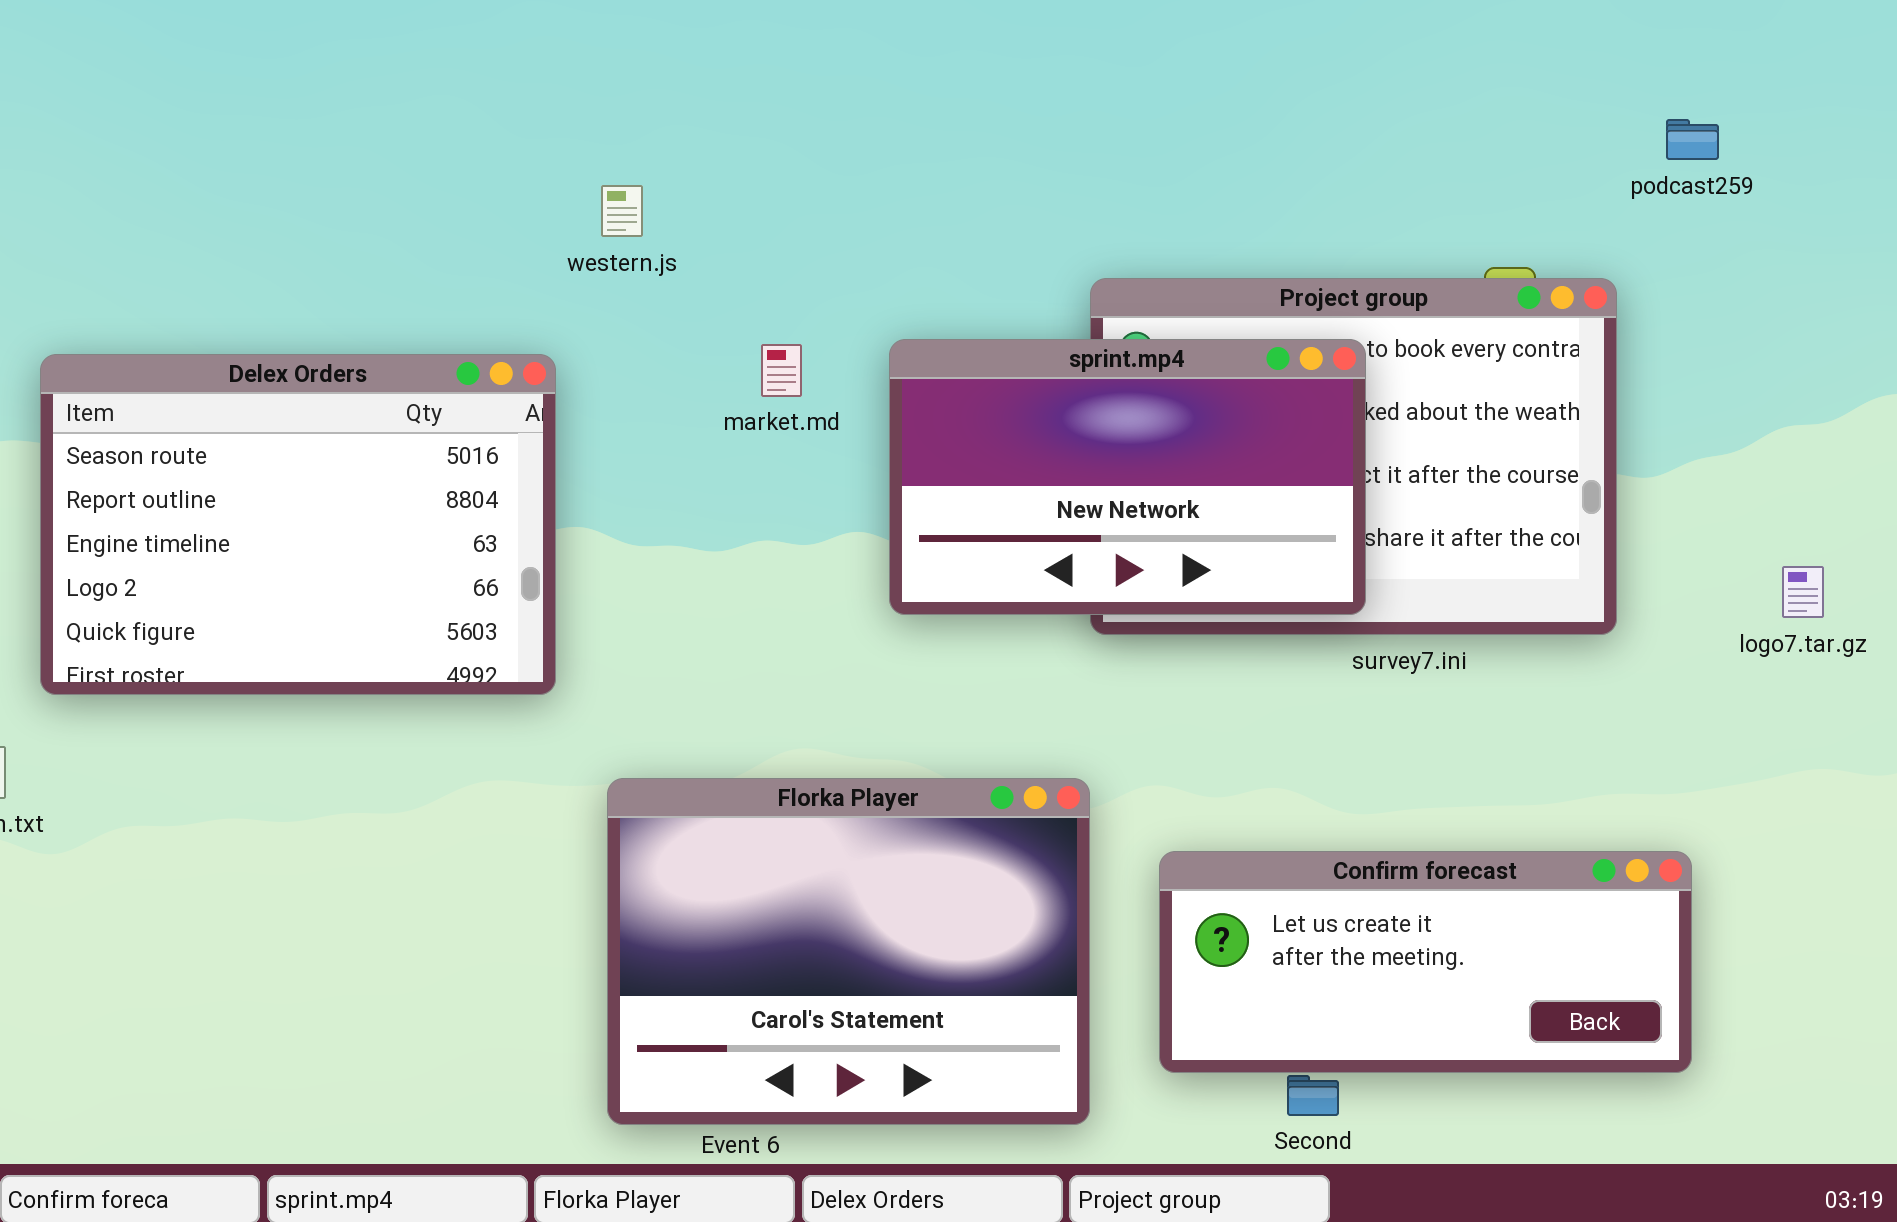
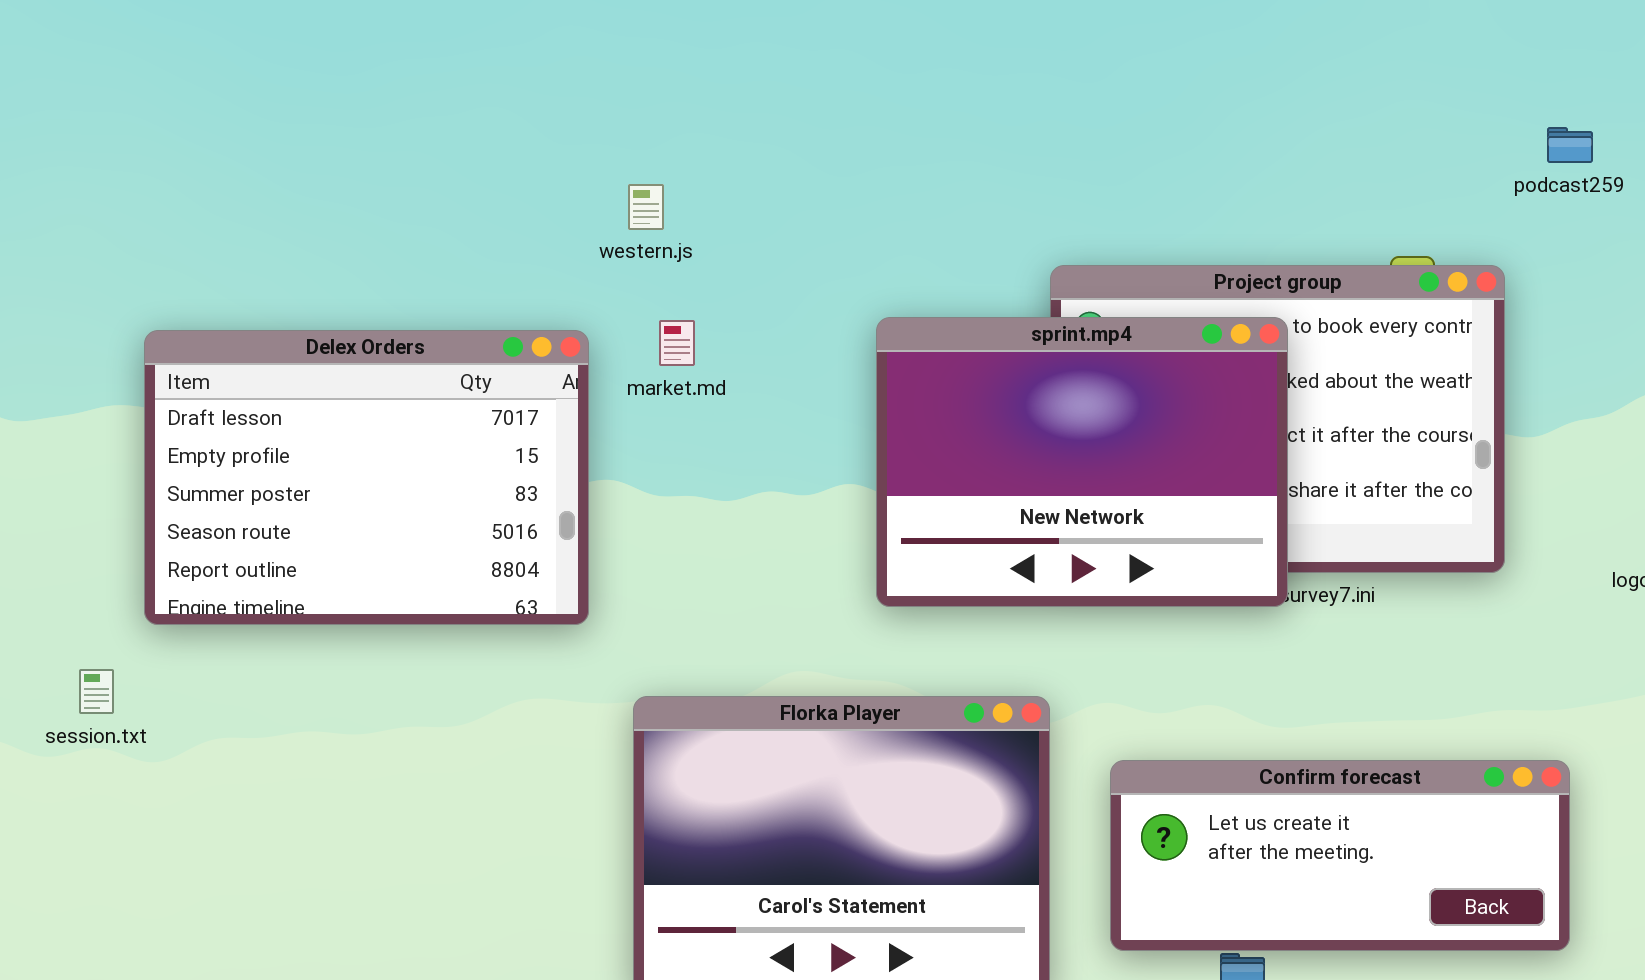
sprint.mp4: [889,339,1366,615] -> [876,317,1288,607], resized
market.md: [761,344,802,397] -> [659,320,695,366], moved
Delex Orders: [40,354,556,695] -> [144,330,589,625], scrolled up 3 rows

